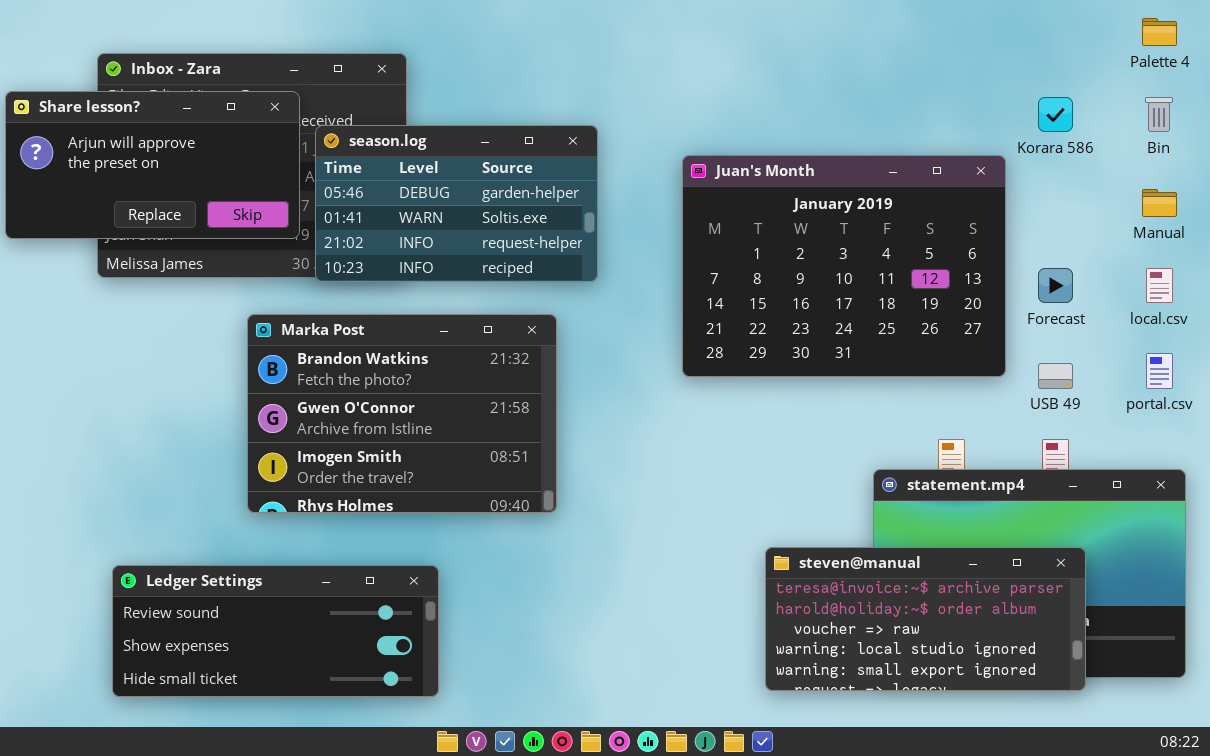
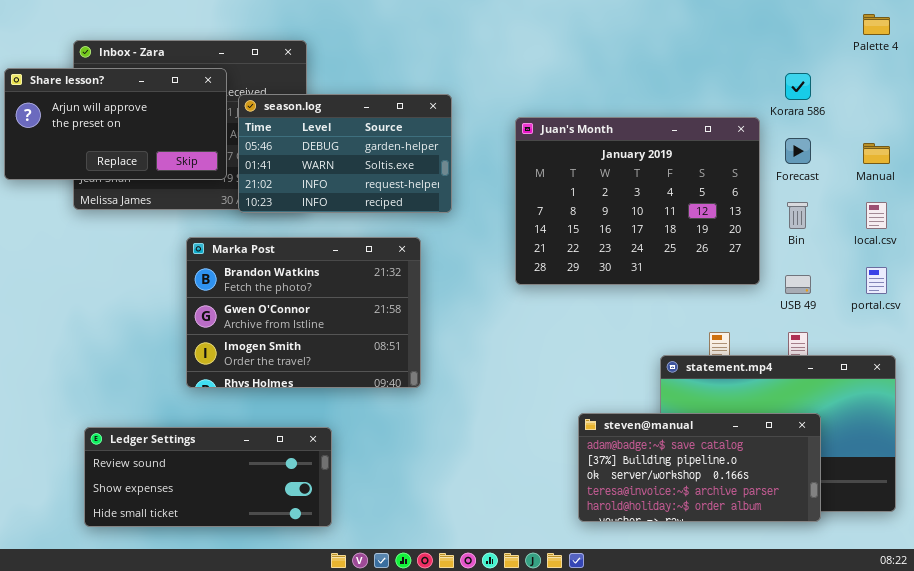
Bin: [1145,97,1173,132] -> [787,202,808,229], moved
Forecast: [1038,268,1073,303] -> [785,138,811,164], moved
steven@manual: [765,547,1086,691] -> [578,413,821,522], scrolled up 3 rows

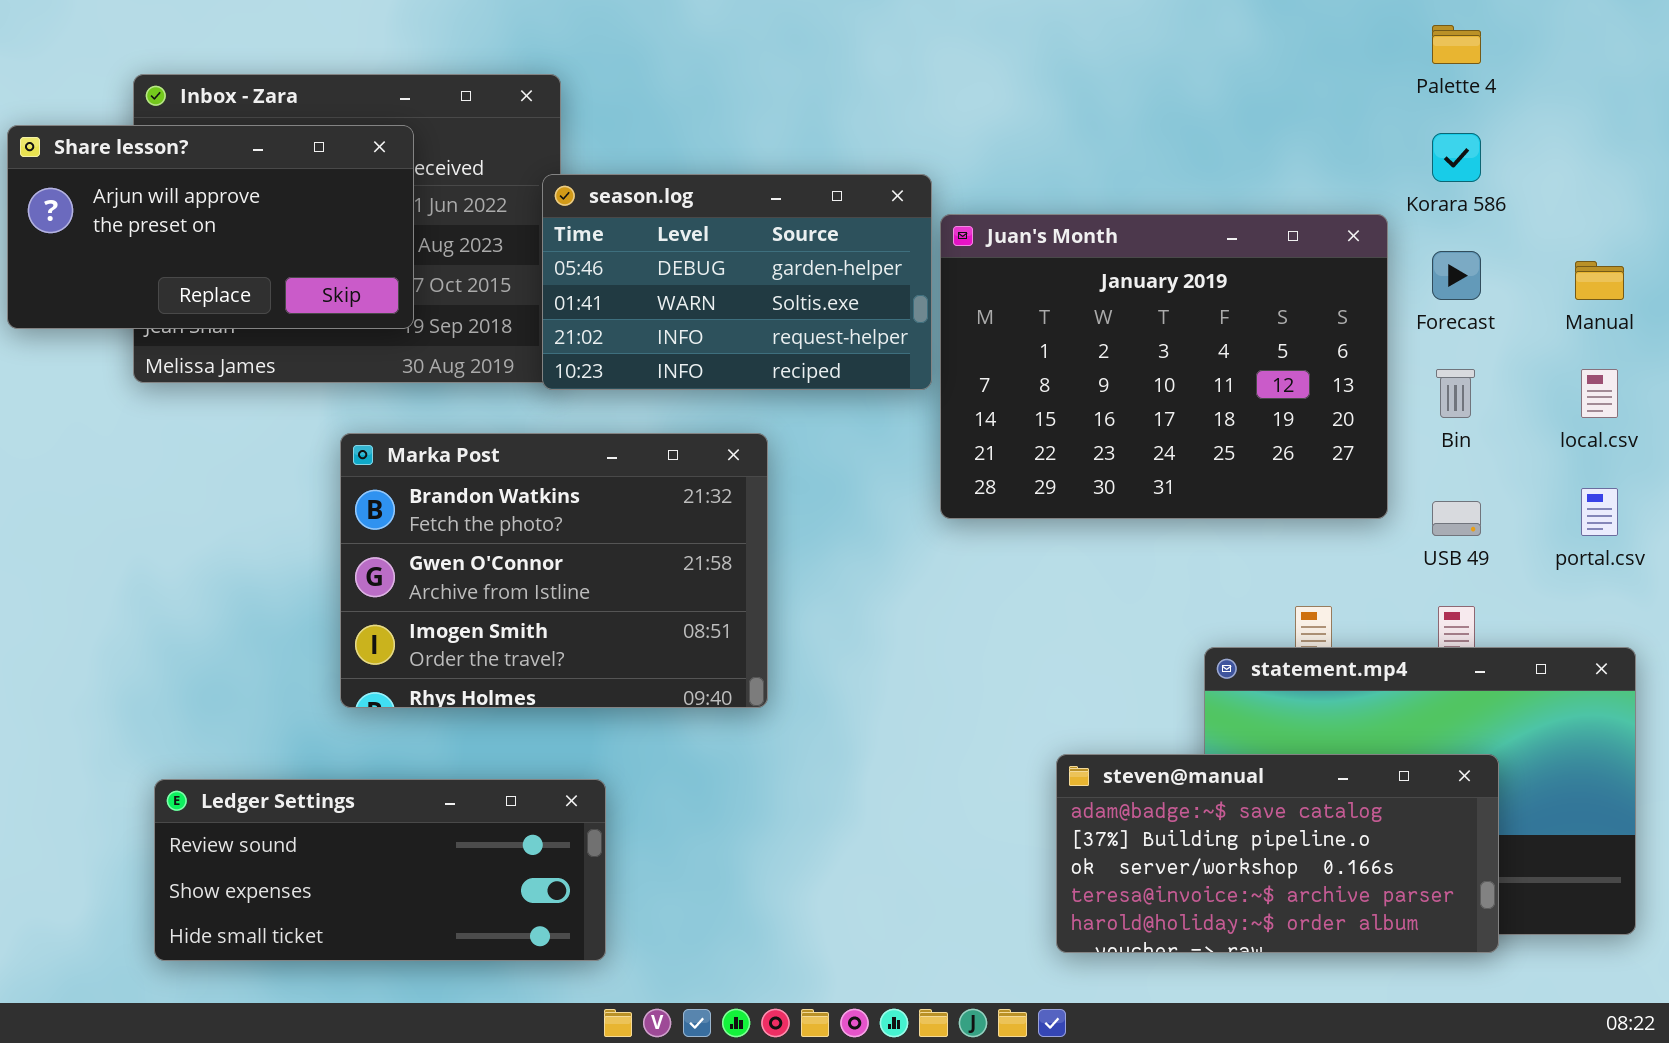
Palette 4: [863,14,890,35] -> [1432,25,1481,64], moved
season.log: [238,94,452,213] -> [542,174,932,390], moved

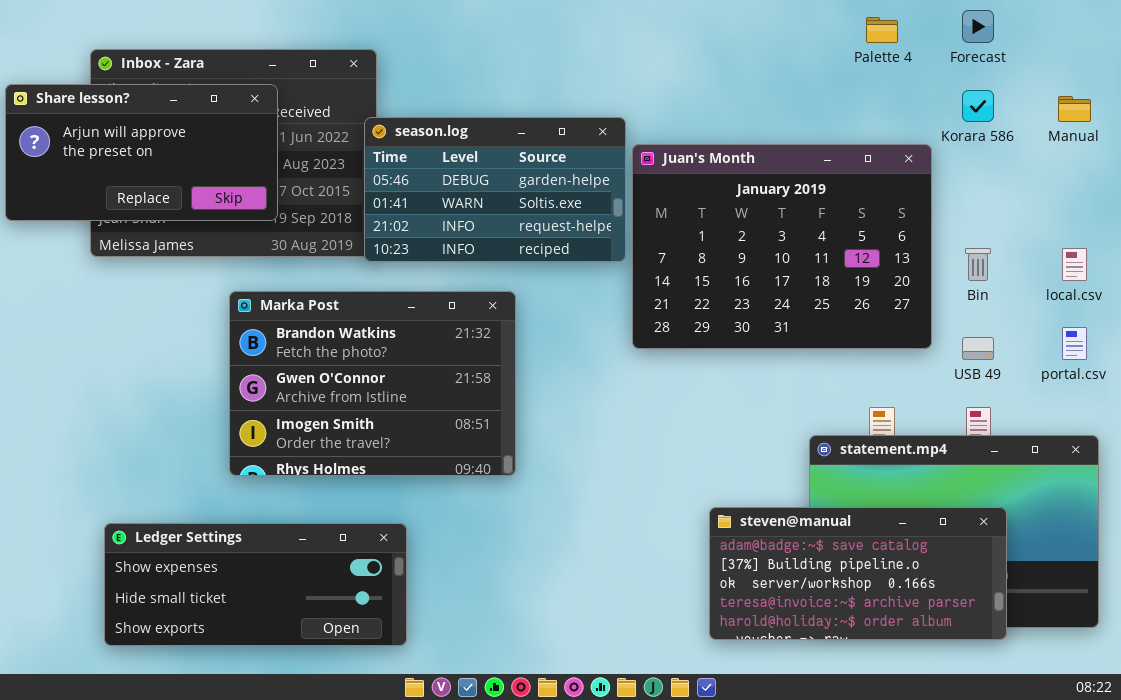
Palette 4: [1432,25,1481,64] -> [866,17,898,43], moved
Forecast: [1432,251,1481,300] -> [962,10,994,43], moved
Manual: [1575,261,1624,300] -> [1058,96,1091,122], moved
Ledger Settings: [154,779,606,961] -> [104,523,407,646], scrolled down 1 row

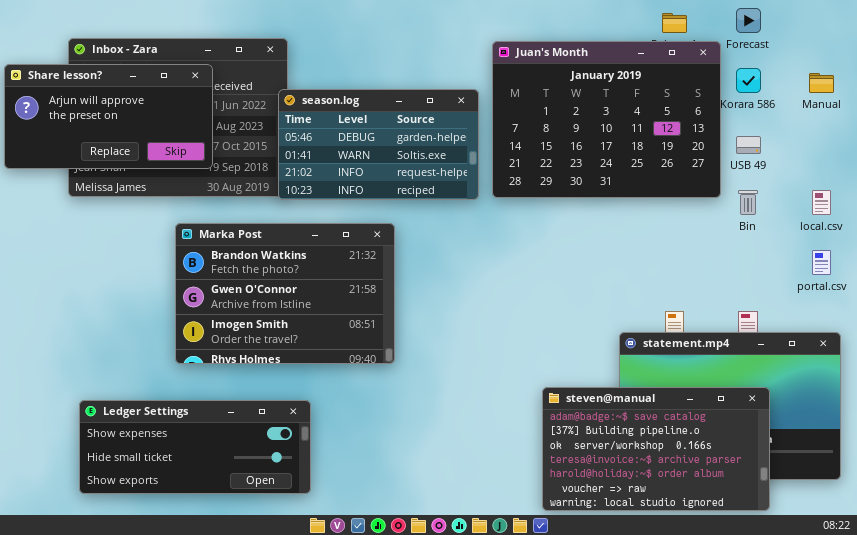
Juan's Month: [632,144,932,349] -> [492,41,721,198], moved
USB 49: [962,337,994,360] -> [736,136,761,154], moved
steven@manual: [709,507,1007,640] -> [542,387,770,511], resized

